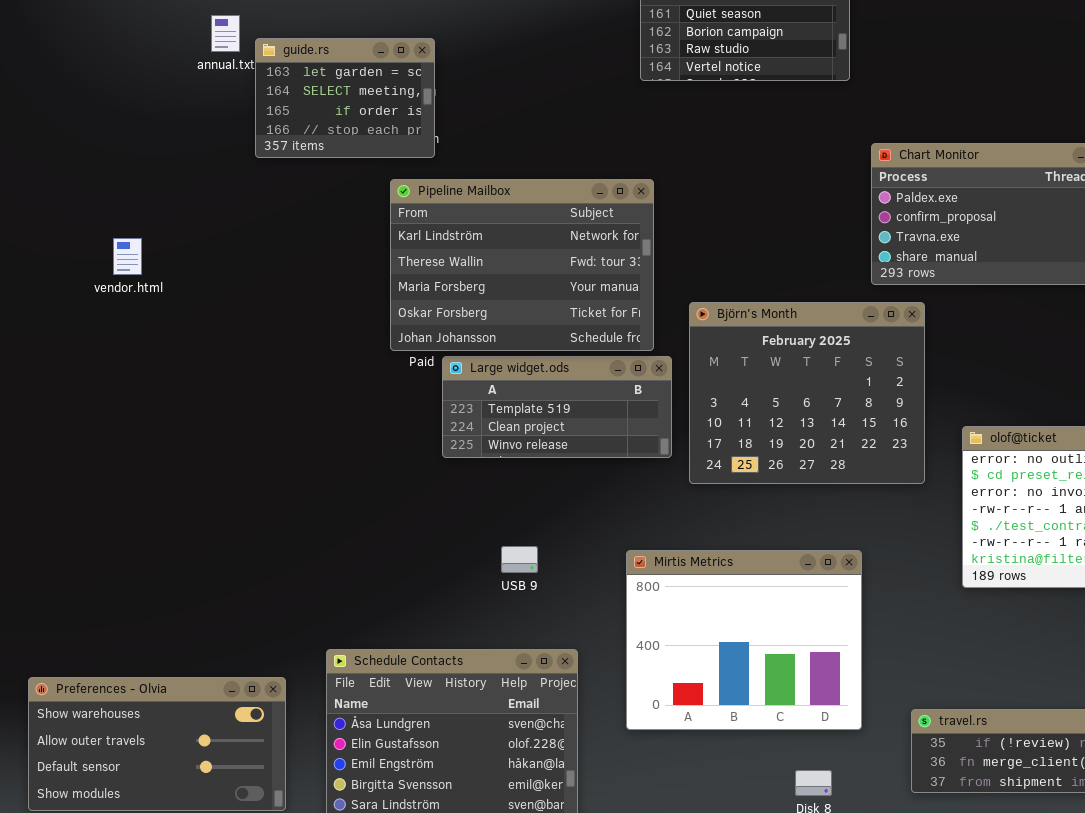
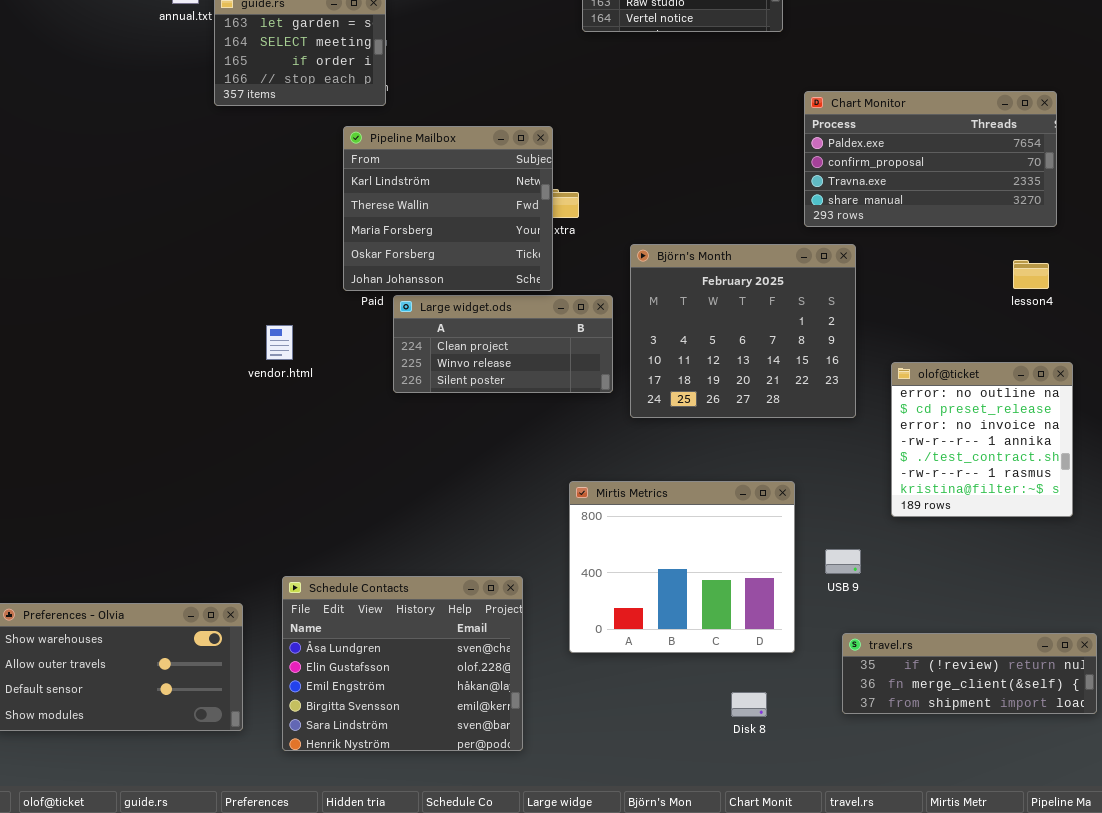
Pipeline Mailbox: [390,179,654,351] -> [343,126,553,291], resized
vendor.html: [113,238,142,275] -> [266,325,293,360], moved
Large widget.ods: [442,356,672,458] -> [393,295,613,393], scrolled down 1 row
USB 9: [501,546,538,573] -> [825,549,861,574], moved

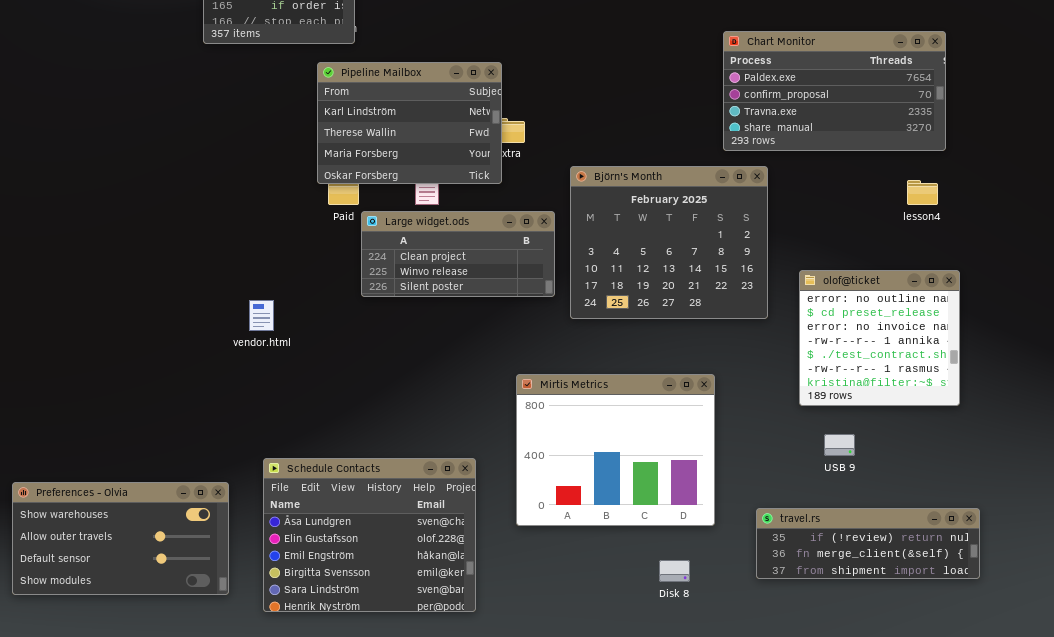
Pipeline Mailbox: [343,126,553,291] -> [317,62,502,184], resized
vendor.html: [266,325,293,360] -> [249,300,274,331], moved
USB 9: [825,549,861,574] -> [824,434,855,456], moved

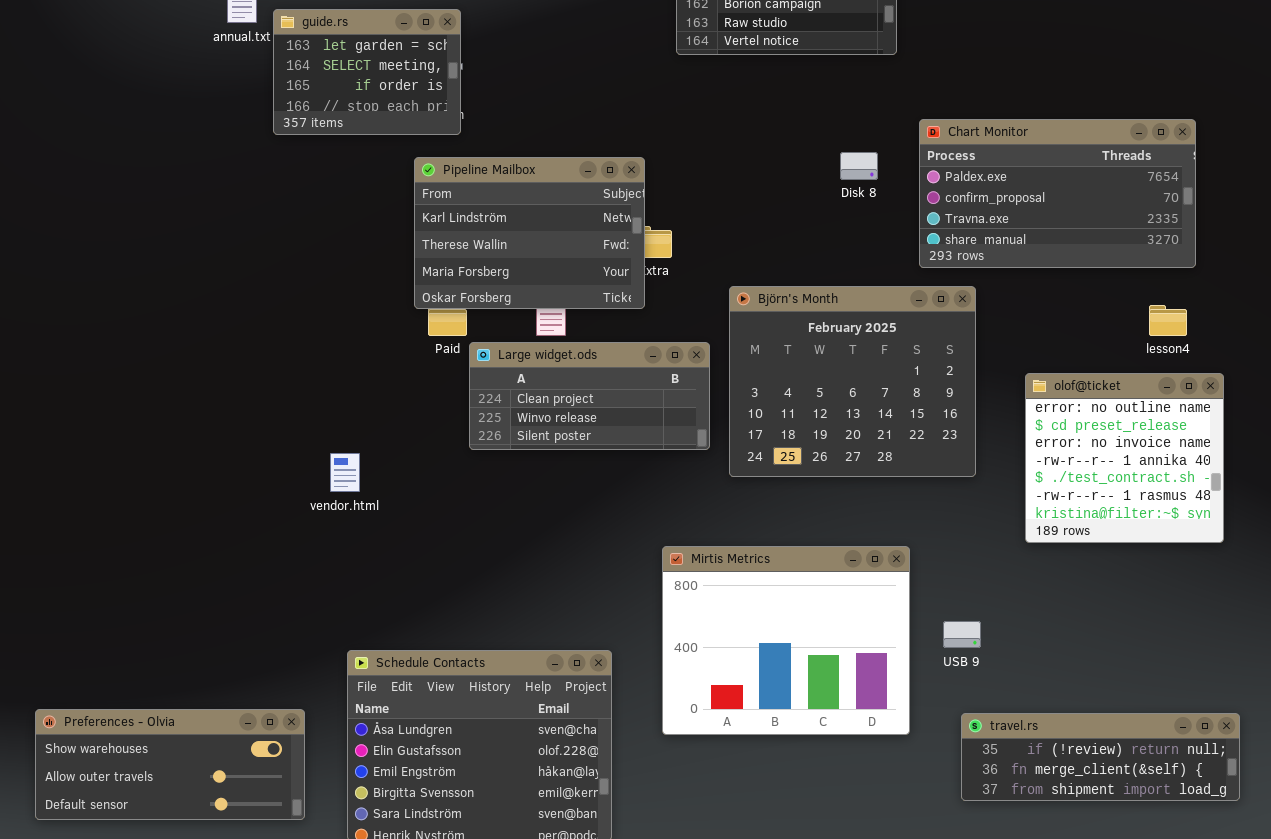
olof@ticket: [799,270,960,406] -> [1025,373,1224,543], moved
USB 9: [824,434,855,456] -> [943,621,981,648], moved
Preferences - Olvia: [12,482,229,595] -> [35,709,305,820], resized
Disk 8: [659,560,690,582] -> [840,152,878,180], moved

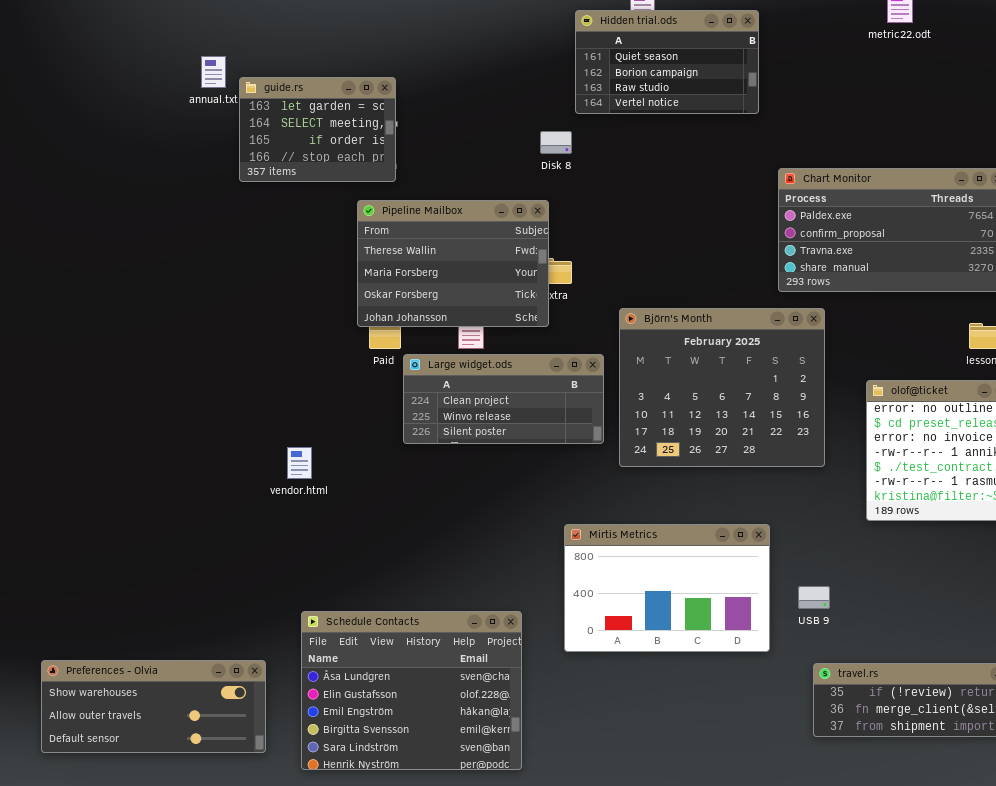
Disk 8: [840,152,878,180] -> [540,131,572,154], moved
Pipeline Mailbox: [414,157,645,309] -> [357,200,549,327], scrolled down 1 row
Mirtis Metrics: [662,546,910,735] -> [564,524,770,652], resized

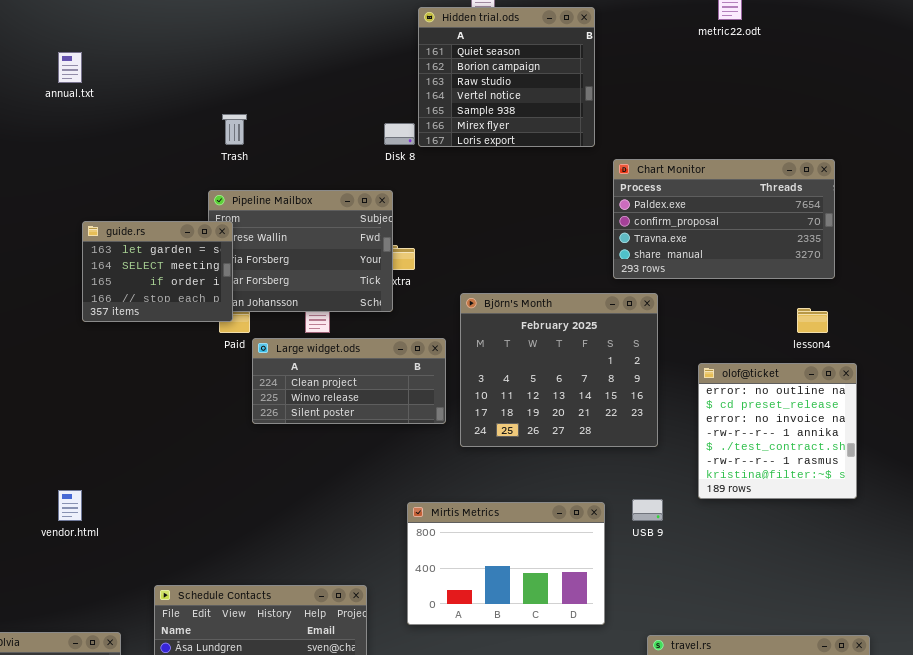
Hidden trial.ods: [575,10,759,114] -> [418,7,595,147], resized
guide.rs: [239,77,396,182] -> [82,221,233,322], moved
vendor.html: [287,447,312,479] -> [58,490,82,521], moved
USB 9: [798,586,830,609] -> [632,499,663,521], moved

